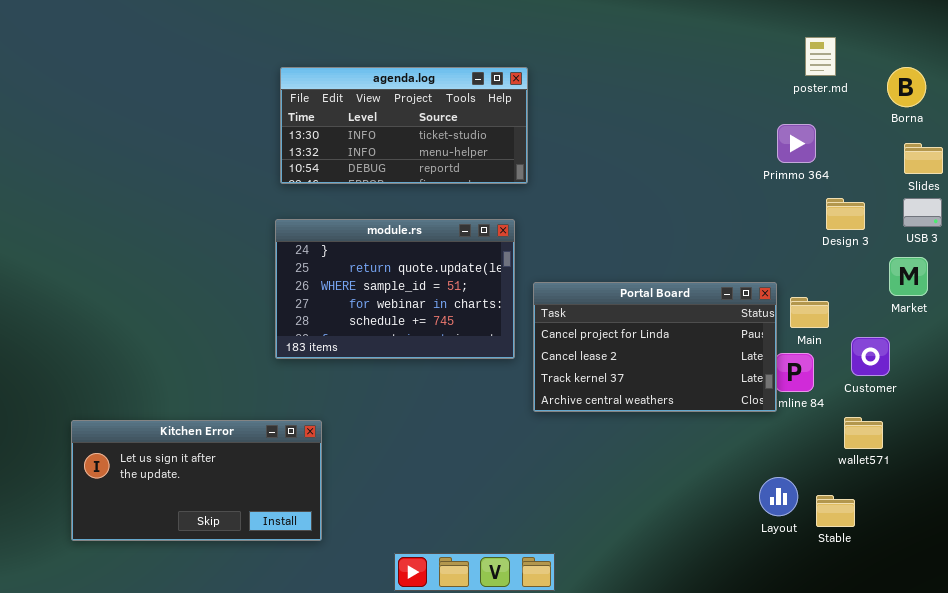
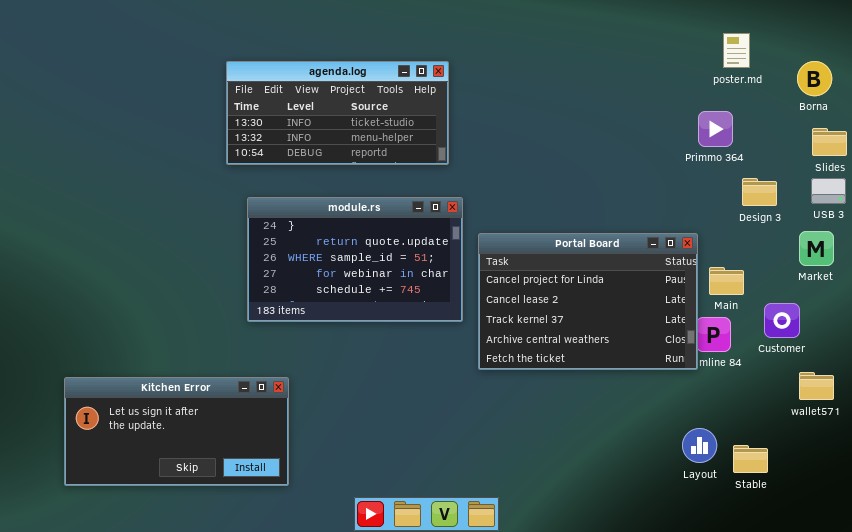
agenda.log: [280,67,528,184] -> [226,61,449,165], moved
Portal Board: [533,282,777,412] -> [478,233,698,370], resized
wallet571: [844,417,883,449] -> [799,372,834,400], moved

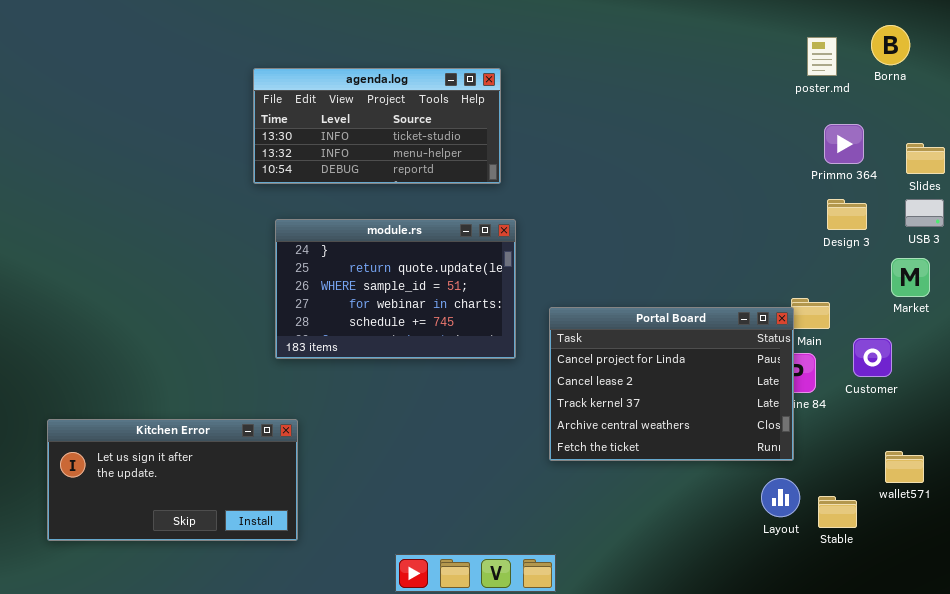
Borna: [797,61,832,96] -> [871,25,910,65], moved
Primmo 364: [698,111,733,147] -> [824,124,864,164], moved
Portal Board: [478,233,698,370] -> [549,307,794,461], moved
wallet571: [799,372,834,400] -> [885,451,924,483], moved
Kitchen Error: [64,377,289,486] -> [47,419,298,541], moved

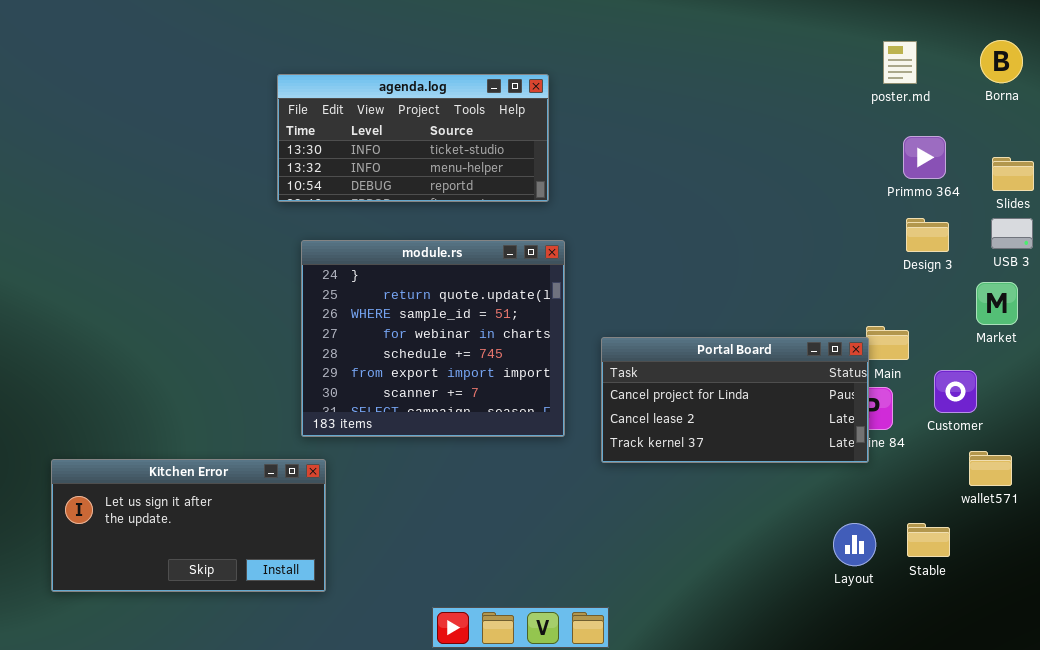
Borna: [871,25,910,65] -> [980,40,1023,83], moved
module.rs: [275,219,516,359] -> [301,240,565,437], resized
Portal Board: [549,307,794,461] -> [601,337,869,463], resized
wallet571: [885,451,924,483] -> [969,451,1012,486], moved
Stable: [818,496,857,528] -> [907,523,950,557], moved

